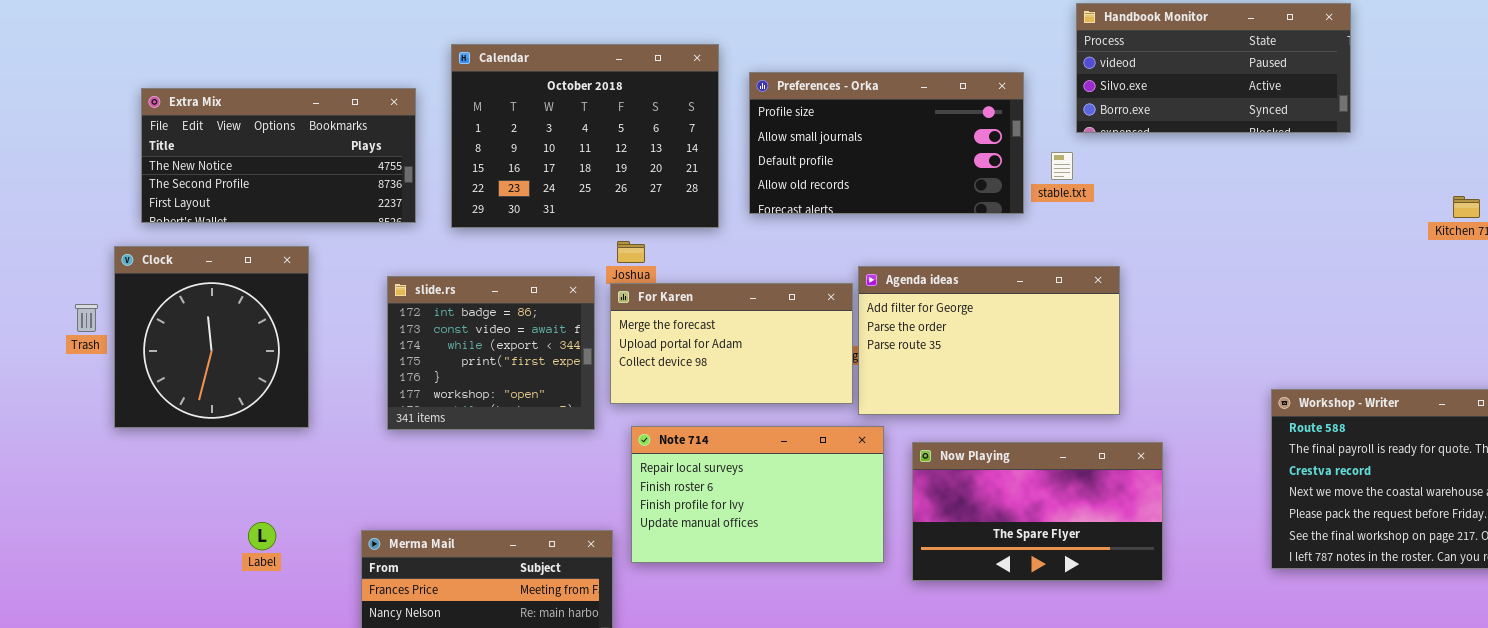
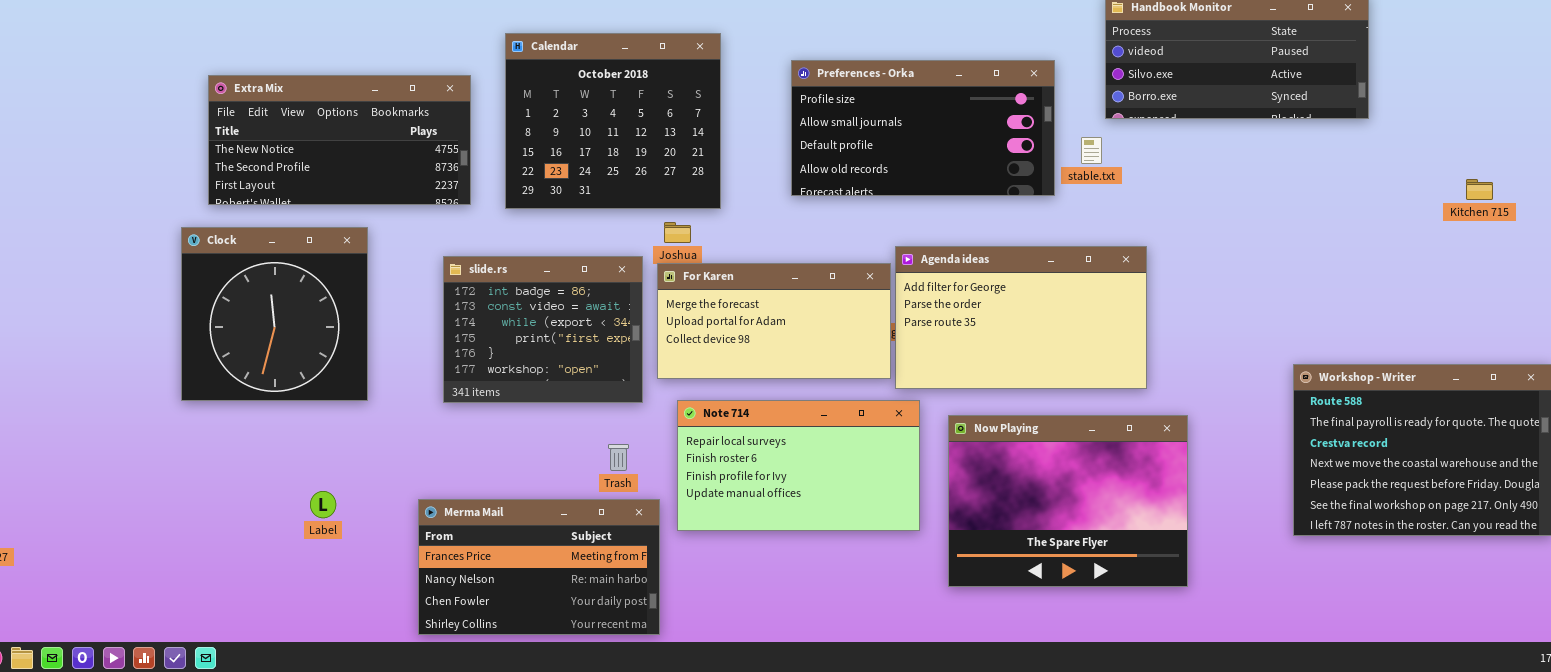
Calendar: [451,44,719,228] -> [505,33,721,209], resized
Trash: [75,304,98,332] -> [608,444,629,471], moved
Now Playing: [912,442,1163,581] -> [948,415,1188,587], resized

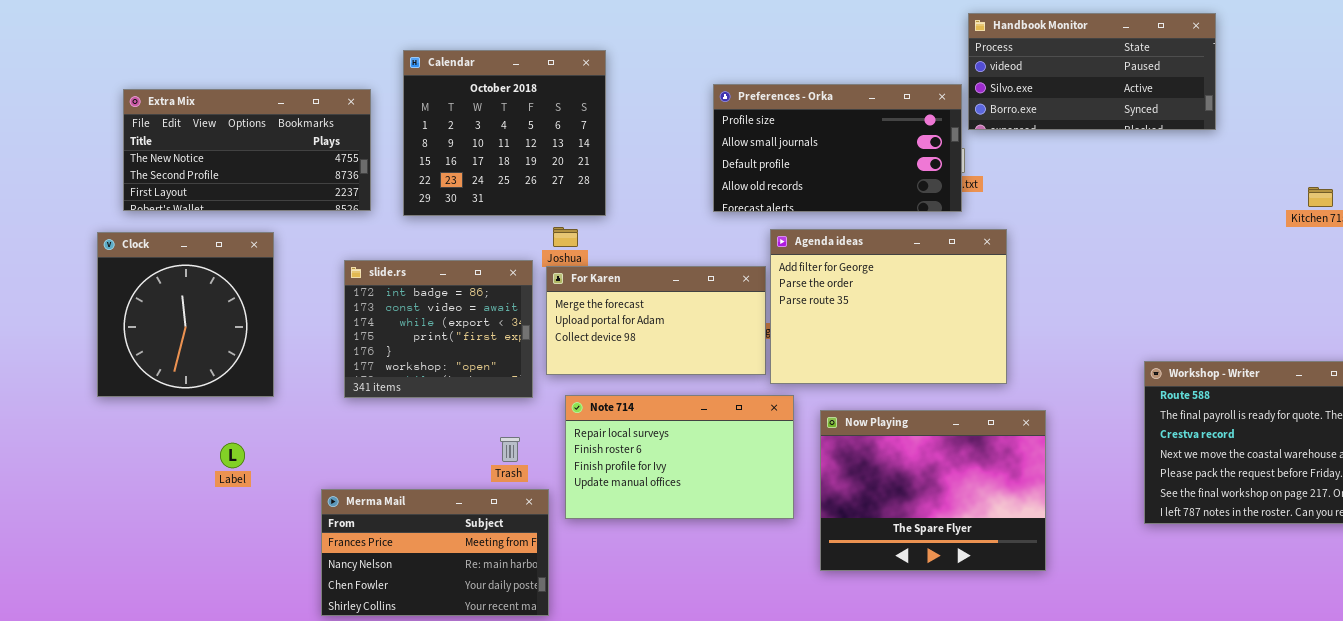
Preferences - Orka: [791,60,1055,196] -> [713,84,962,212], moved
Agenda ideas: [895,246,1147,389] -> [770,229,1007,384], resized
Label: [310,491,336,518] -> [220,443,245,468], moved

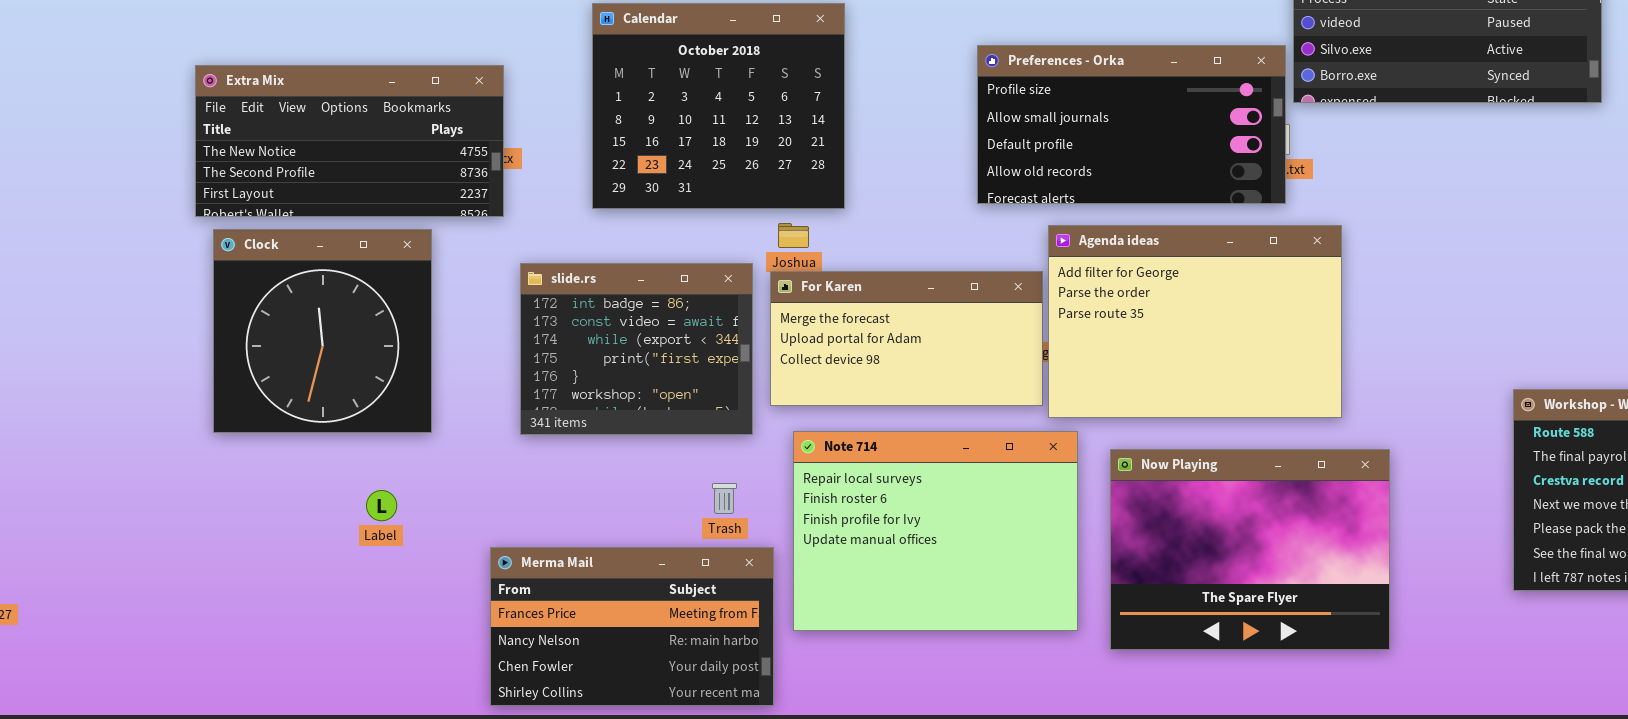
Extra Mix: [123,89,371,211] -> [195,65,504,217], moved
Note 714: [565,395,794,519] -> [793,431,1078,631], resized

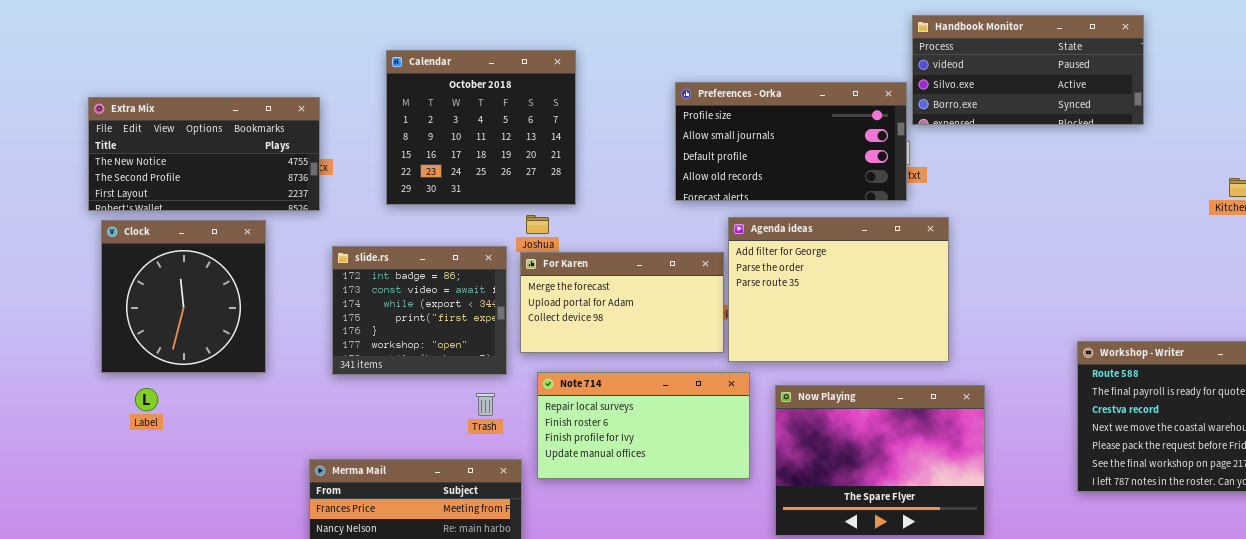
Note 714: [793,431,1078,631] -> [537,372,750,479], resized
Trash: [712,483,737,514] -> [476,393,495,416], moved
Label: [366,490,397,521] -> [135,388,158,411], moved

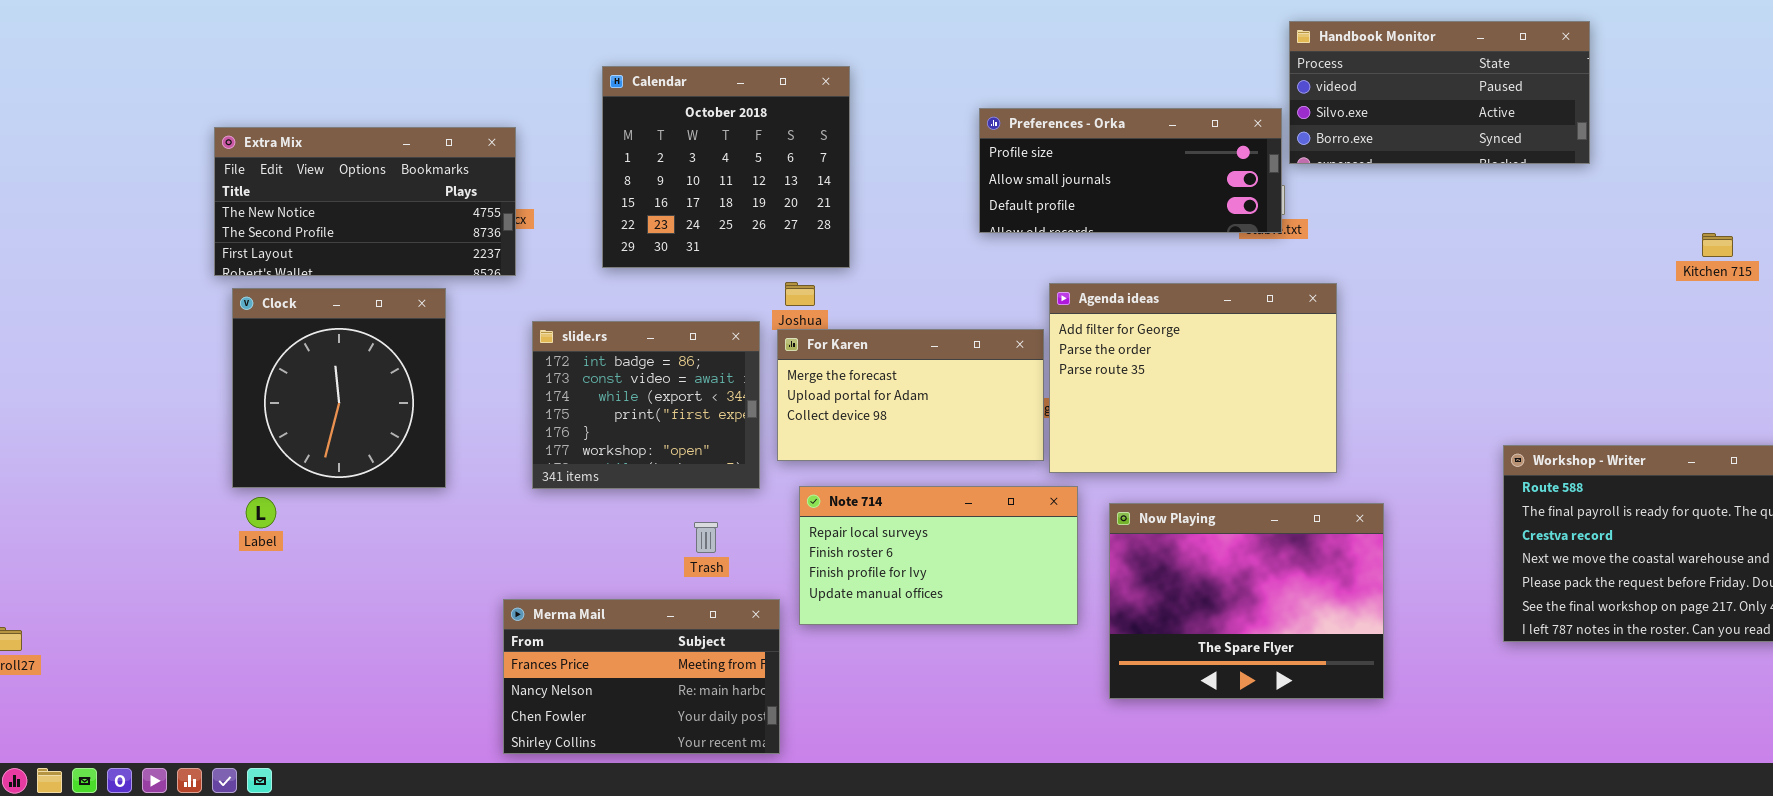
Preferences - Orka: [675,82,907,201] -> [979,108,1282,233], resized
Label: [135,388,158,411] -> [246,497,276,528], moved
Trash: [476,393,495,416] -> [694,522,718,553], moved

